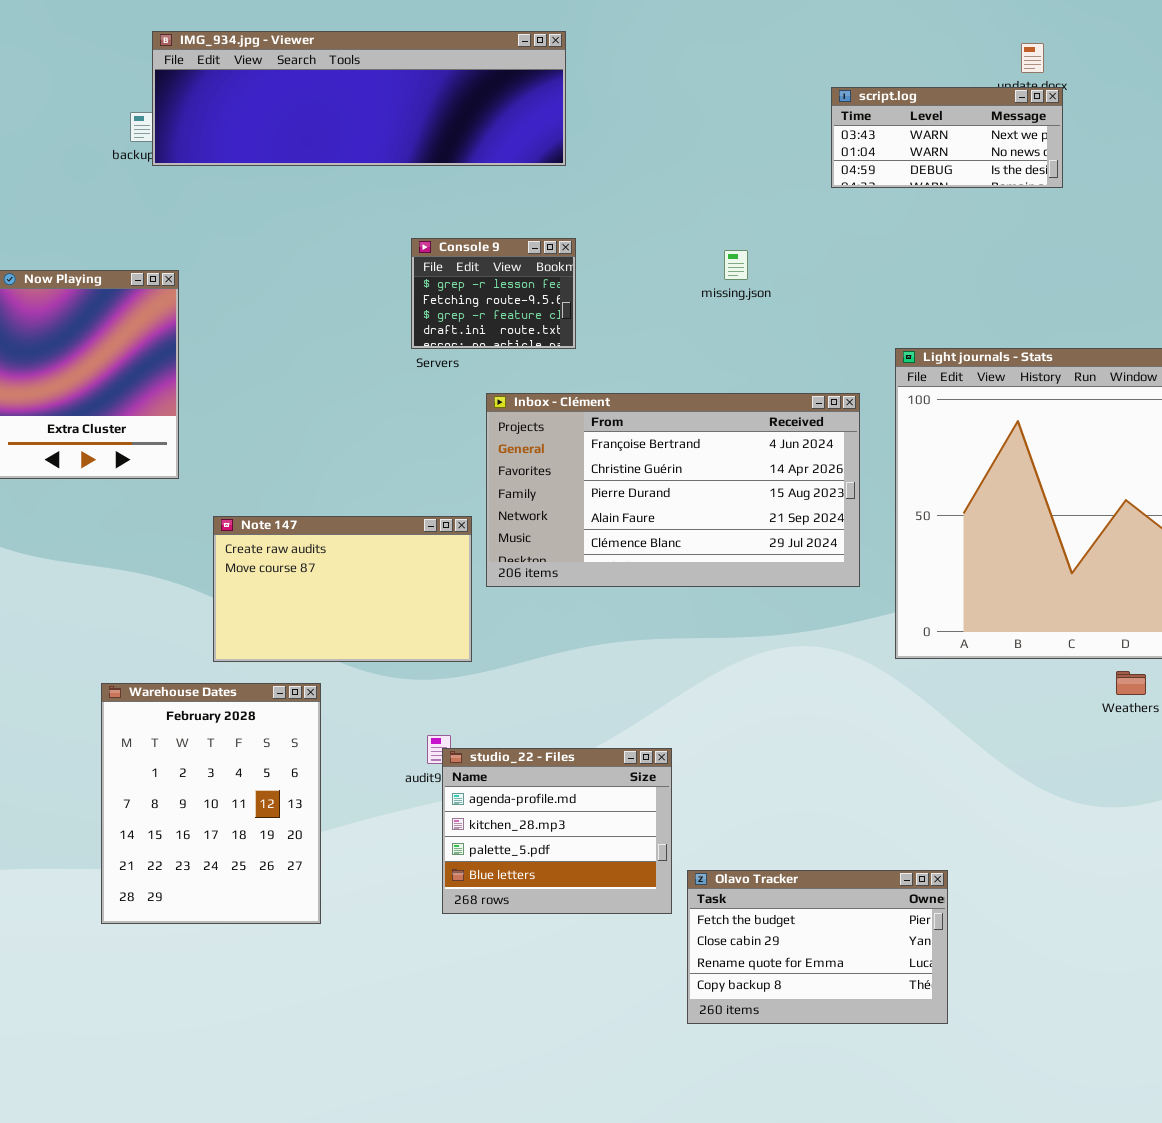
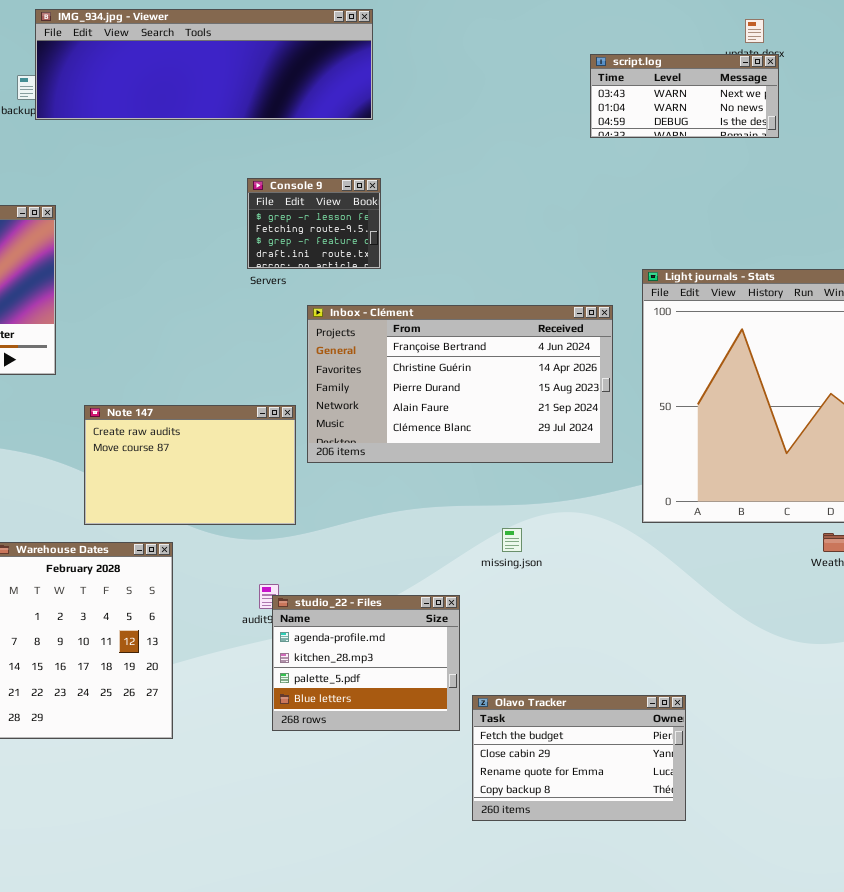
missing.json: [724,250,748,280] -> [502,528,522,552], moved

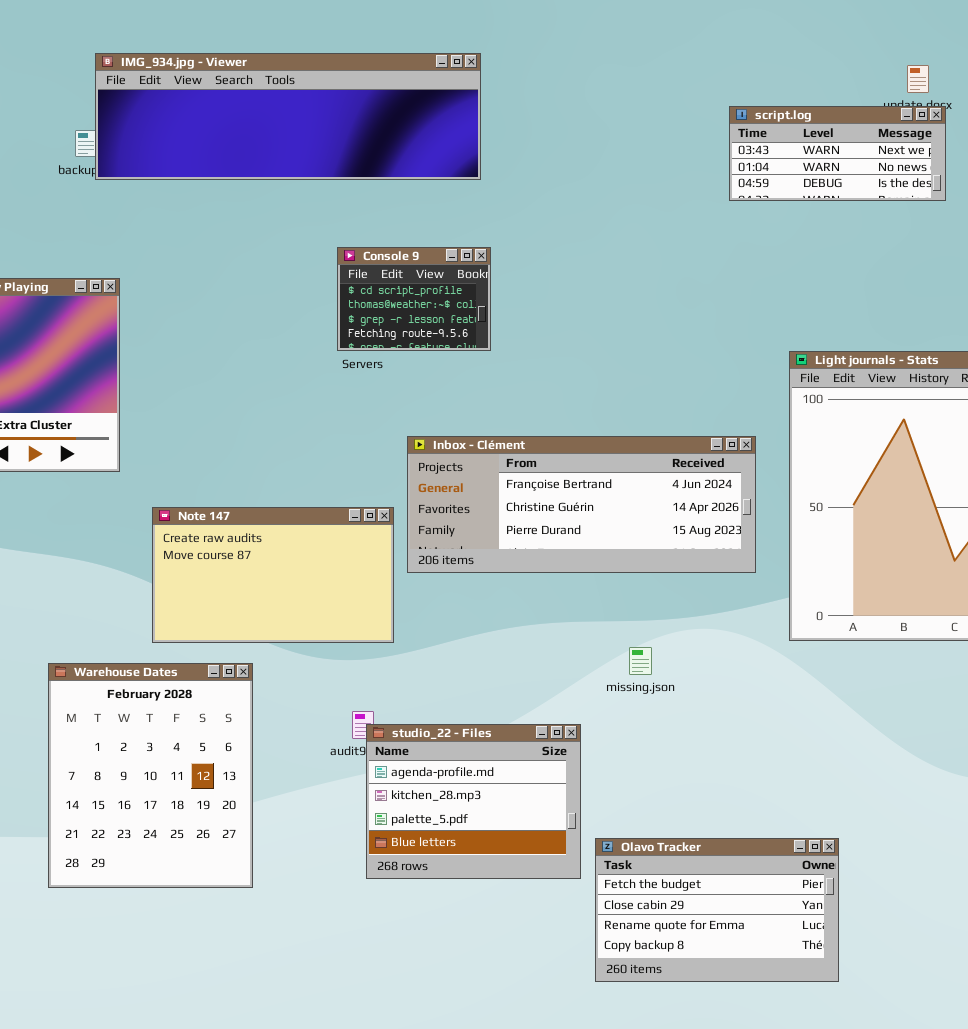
Console 9: [247,178,381,269] -> [337,247,491,351], scrolled up 2 rows
Inbox - Clément: [307,305,613,463] -> [407,436,756,573], resized

